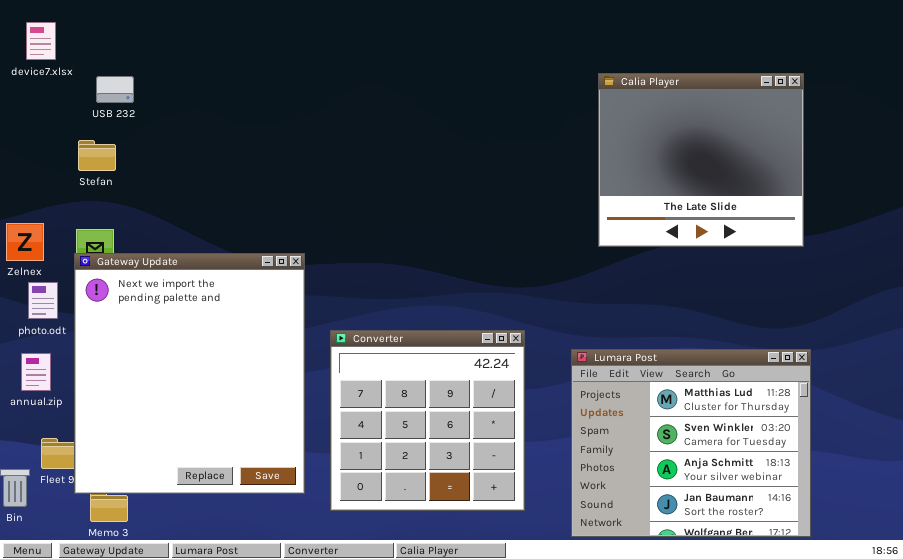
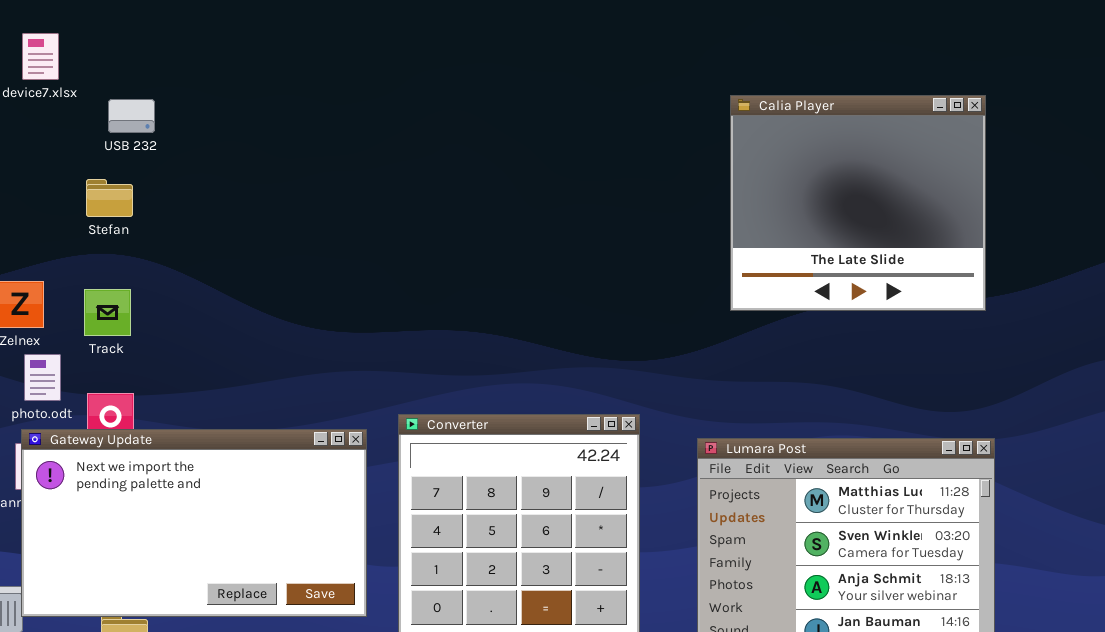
Gateway Update: [74,253,305,494] -> [21,429,367,617], resized

